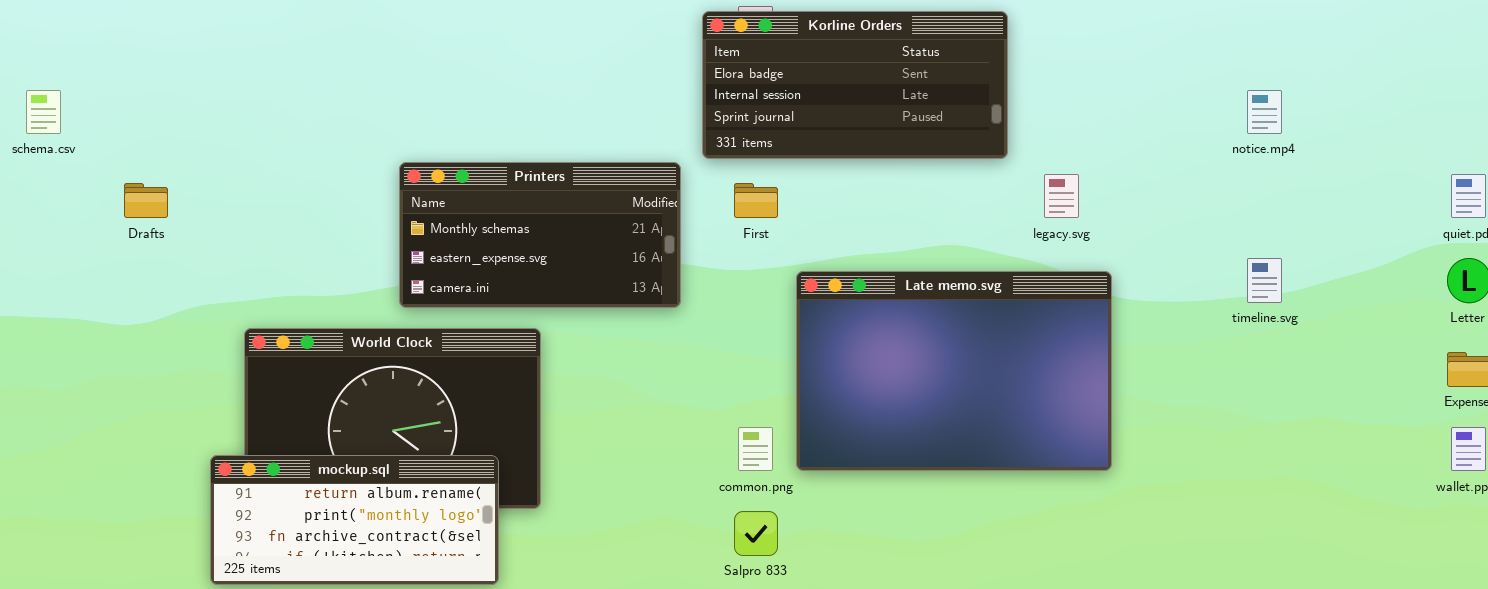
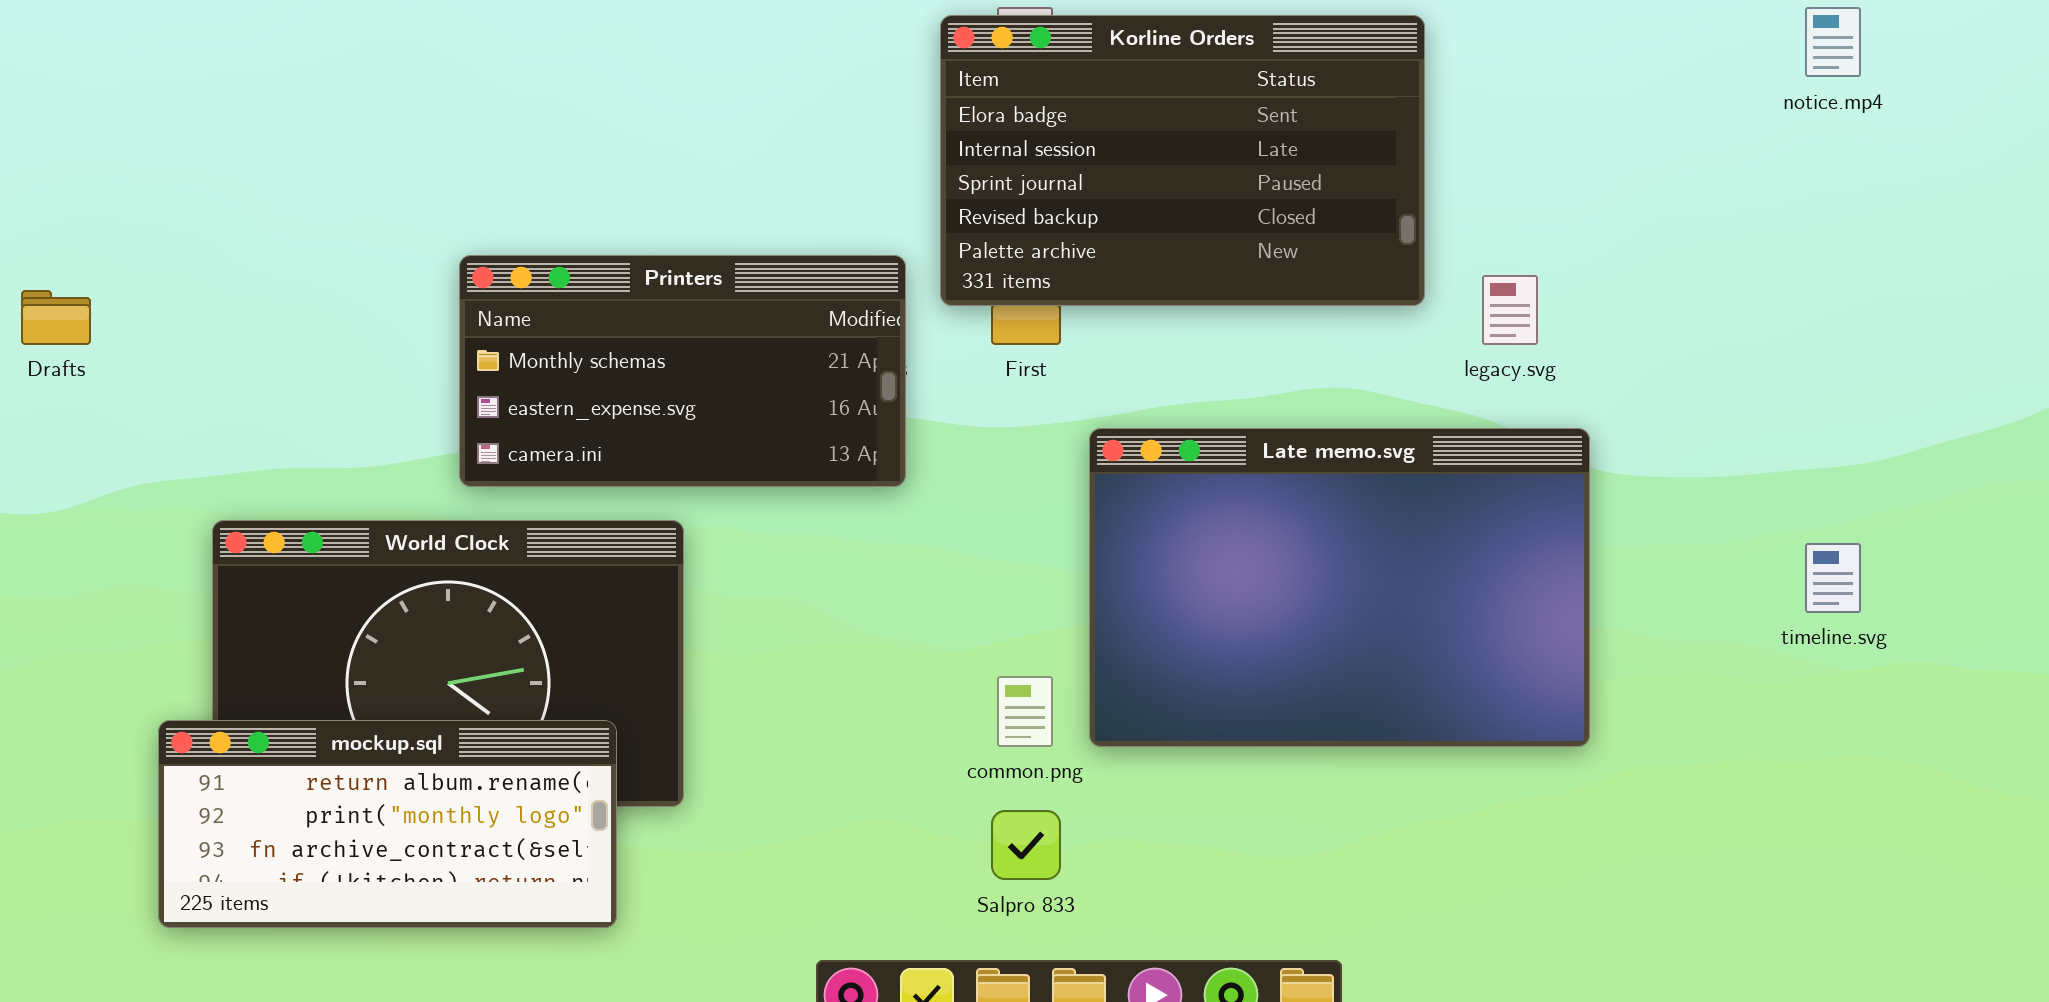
Korline Orders: [702,11,1008,159] -> [940,15,1425,306], resized
notice.mp4: [1247,90,1282,134] -> [1805,7,1861,77], moved
timeline.svg: [1247,258,1282,303] -> [1805,543,1861,613], moved

